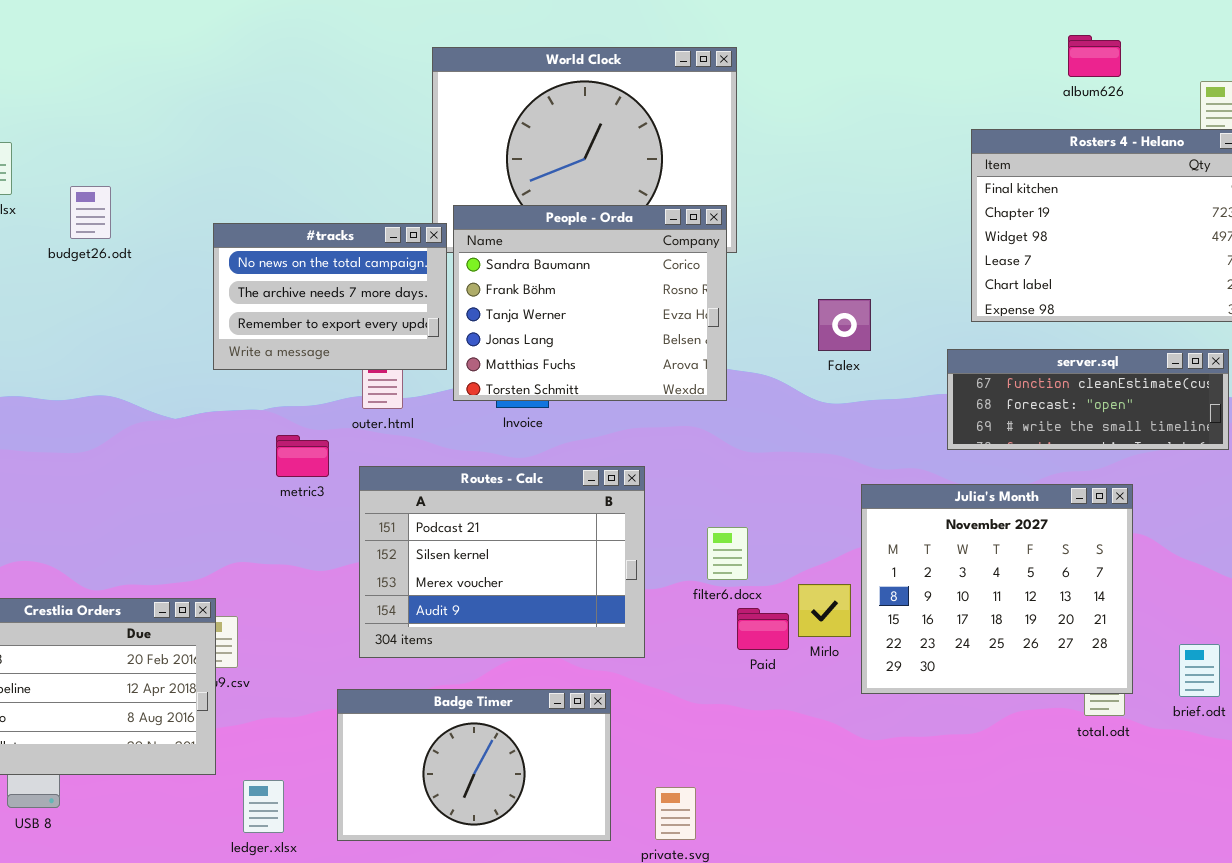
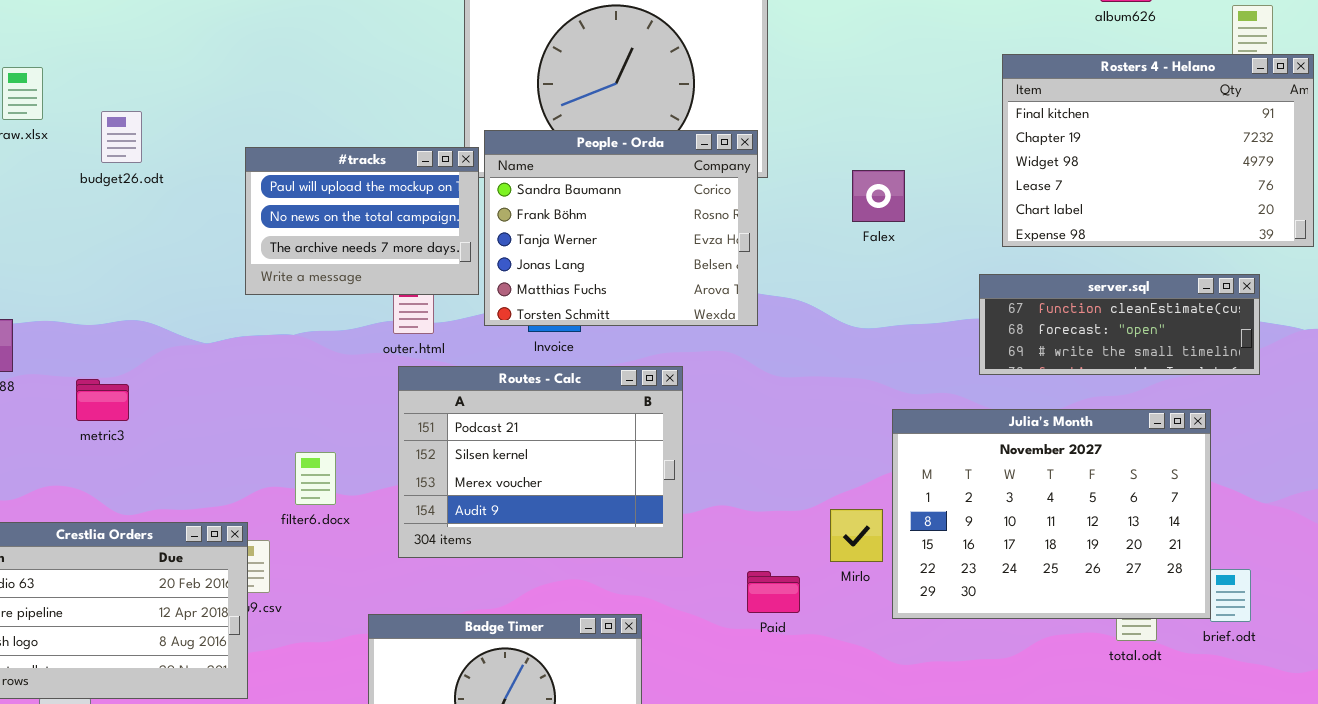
#tracks: [213,223,447,370] -> [245,147,479,295], scrolled up 1 row
Falex: [818,299,871,351] -> [852,170,905,222], moved
metric3: [276,435,329,477] -> [76,379,129,421], moved
Routes - Calc: [359,466,645,658] -> [398,366,683,558], moved
Julia's Month: [861,484,1133,694] -> [892,409,1211,619], resized
filter6.docx: [707,527,748,580] -> [295,452,336,505], moved
Paid: [737,608,789,650] -> [747,571,800,613], moved

